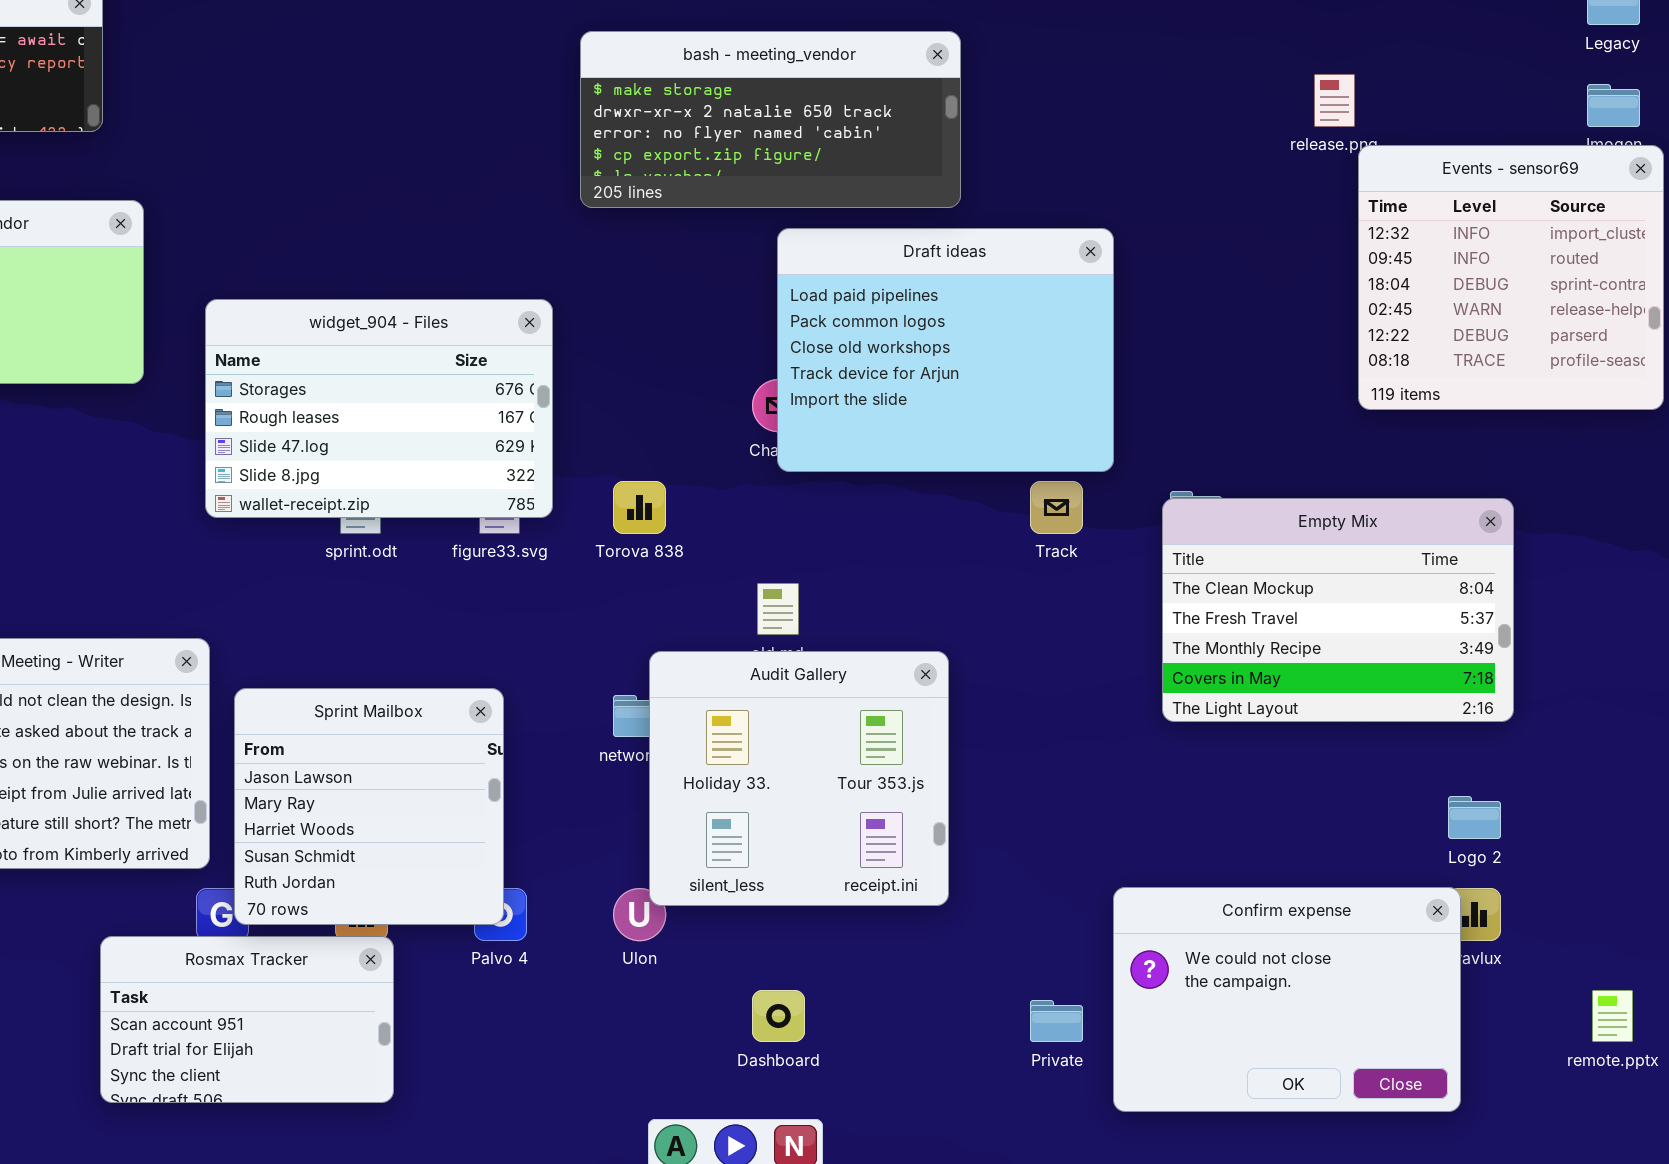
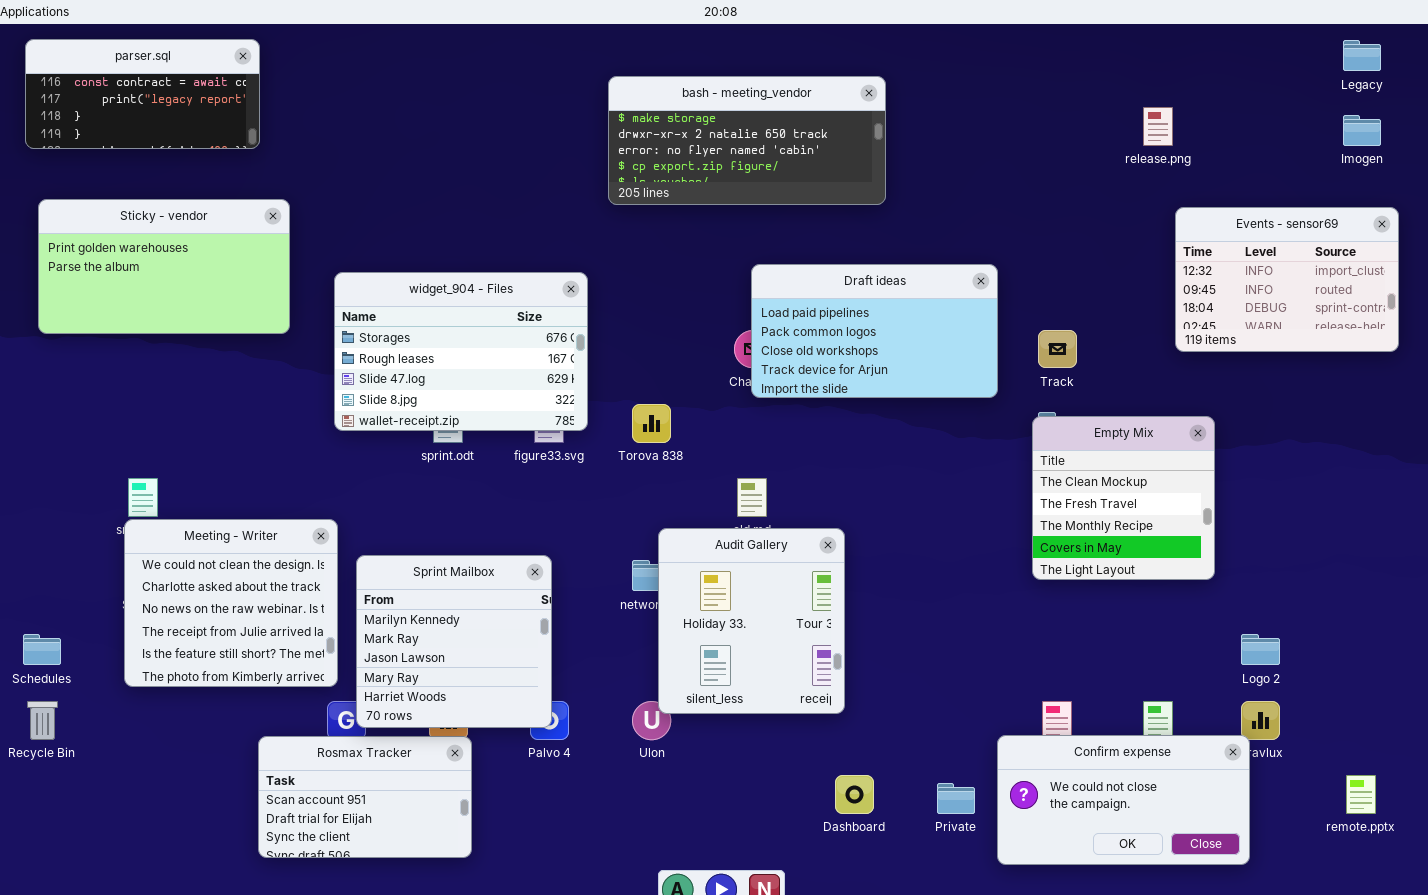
Events - sensor69: [1358,145,1664,410] -> [1175,207,1399,352], resized
Draft ideas: [777,228,1114,472] -> [751,264,998,398], resized
Track: [1030,481,1083,534] -> [1038,330,1077,368], moved
Empty Mix: [1162,498,1514,722] -> [1032,416,1215,580], resized
Audit Gallery: [649,651,949,906] -> [658,528,845,714], resized
Sprint Mailbox: [234,688,504,925] -> [356,555,552,728], scrolled up 2 rows
Confirm expense: [1113,887,1461,1112] -> [997,735,1250,865], resized
Dashboard: [752,990,805,1042] -> [835,775,874,814], moved

